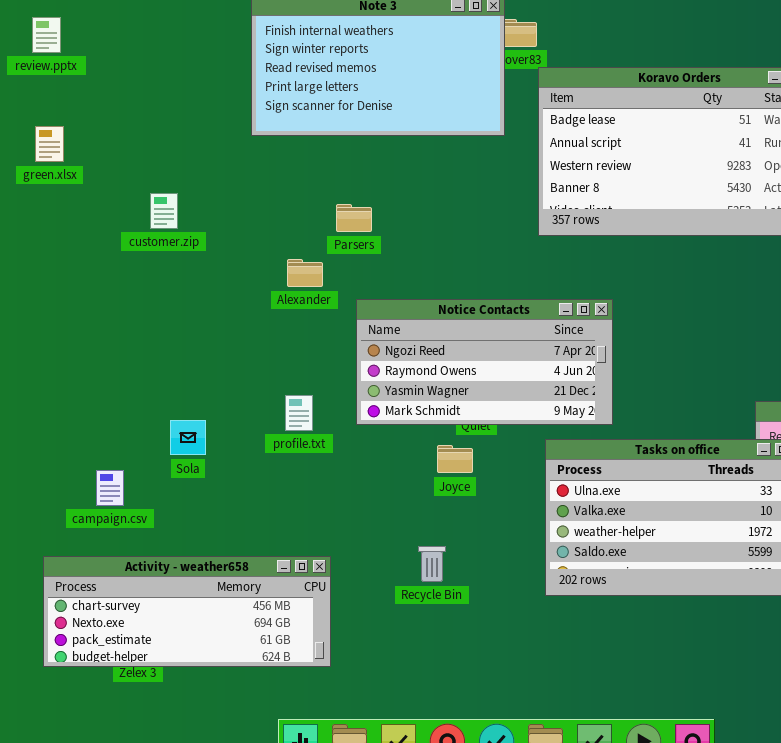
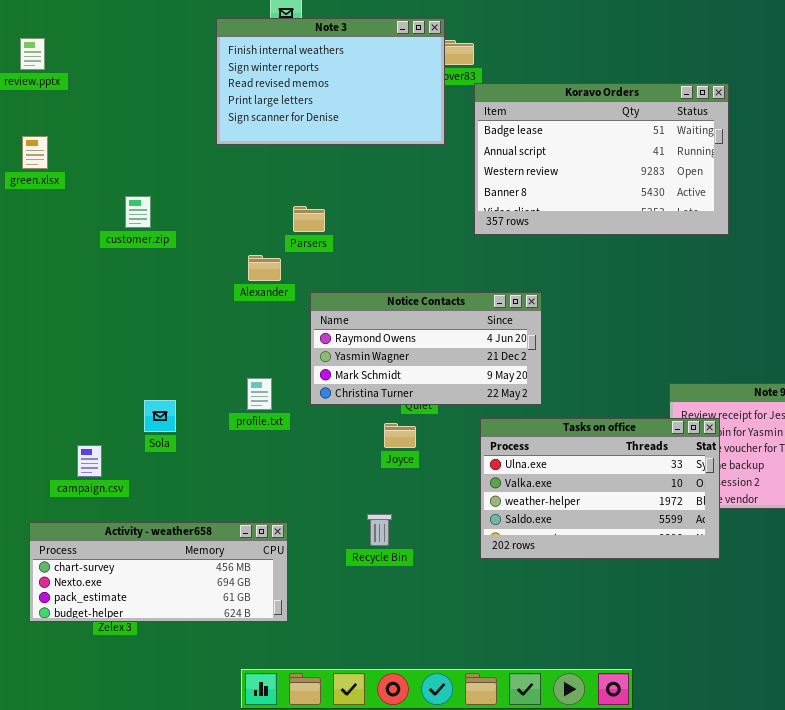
Notice Contacts: [356,299,613,425] -> [310,292,542,405], scrolled down 1 row

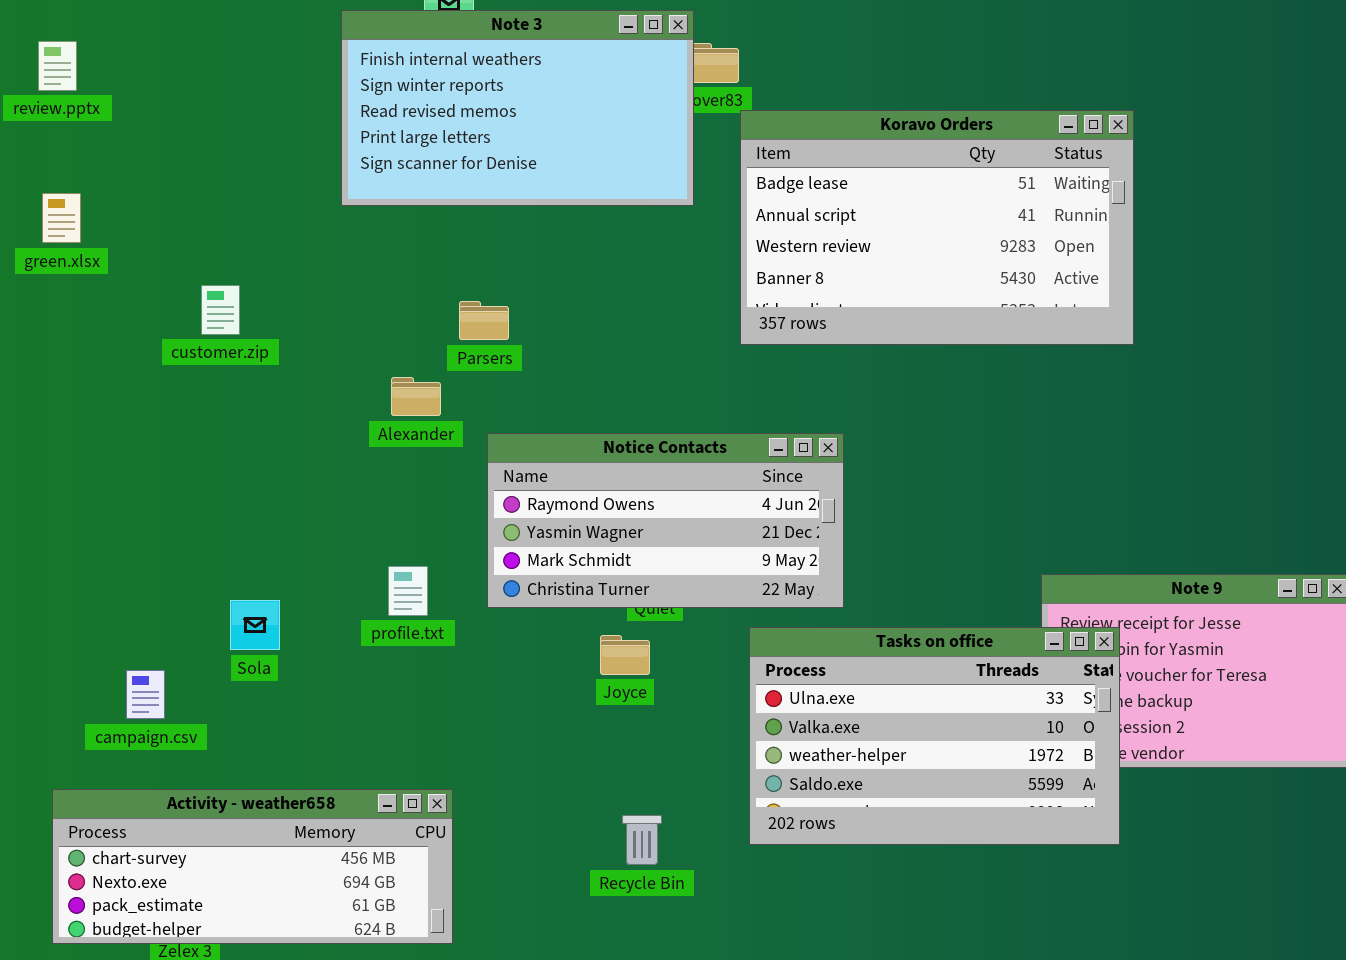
Recycle Bin: [367,514,392,546] -> [622,815,662,865], moved

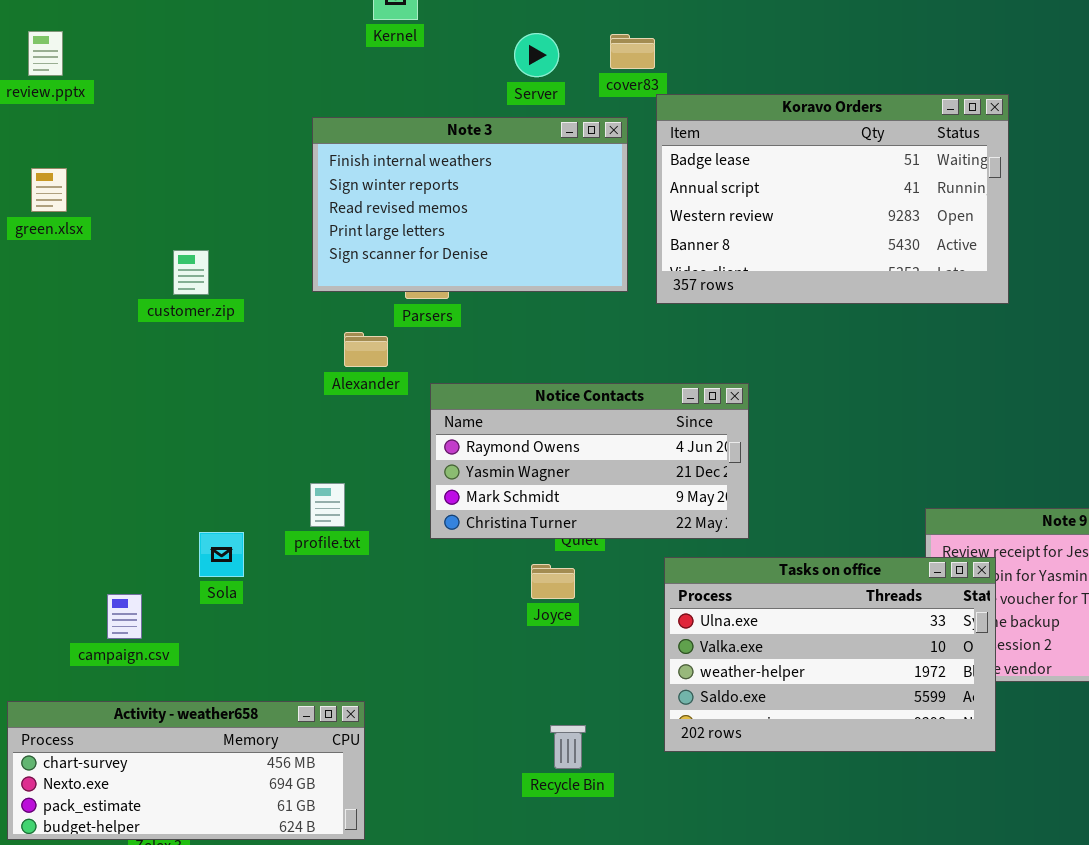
Note 3: [341,10,694,206] -> [312,117,628,292], moved
profile.txt: [388,566,428,616] -> [310,483,345,527], moved
Activity - weather658: [52,789,453,944] -> [7,701,365,840], moved

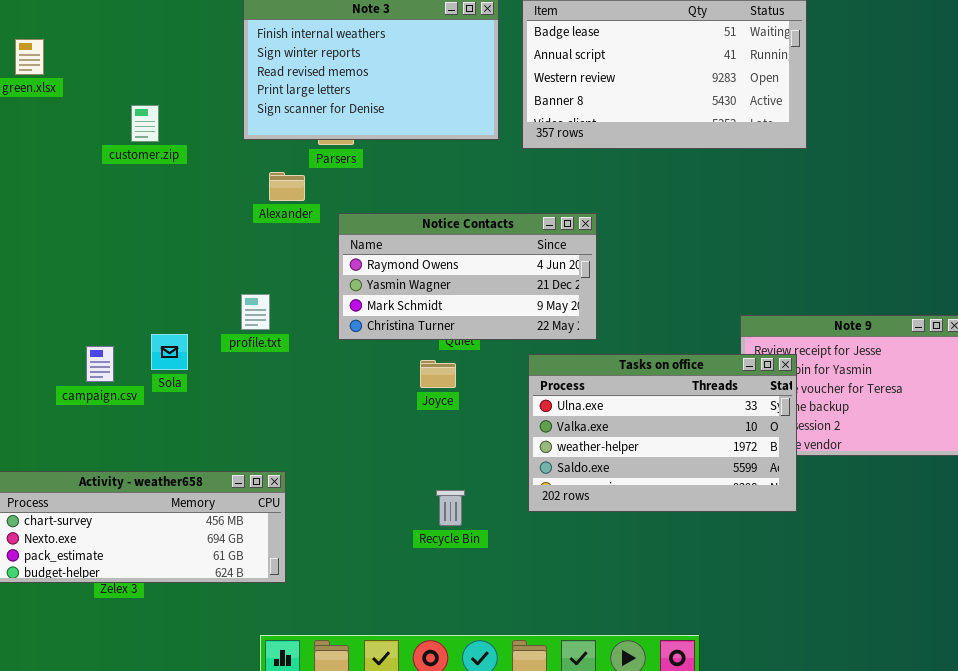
campaign.csv: [107,594,142,639] -> [86,346,114,382], moved

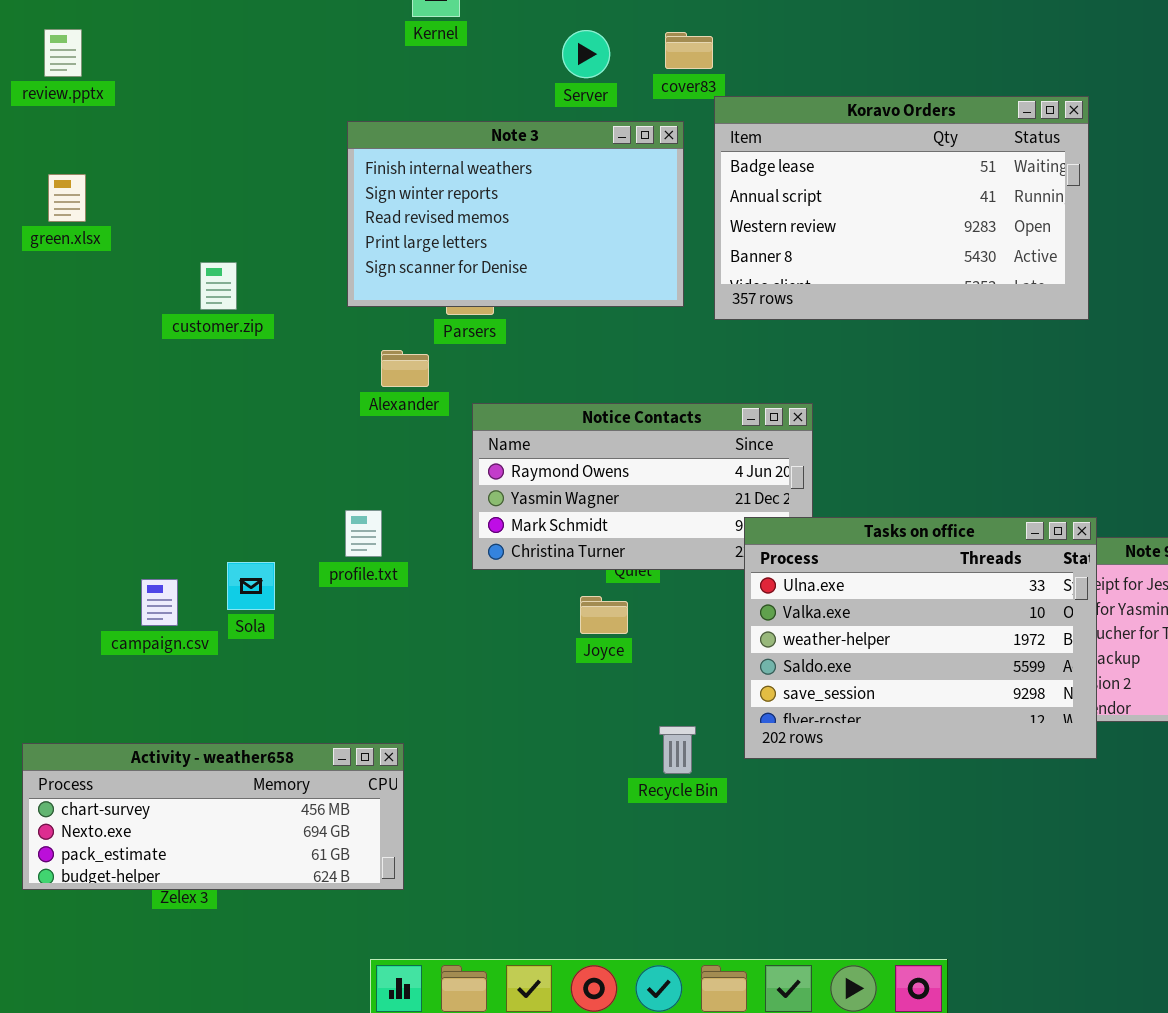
Tasks on office: [528,354,797,512] -> [744,517,1097,759], moved, resized
Recycle Bin: [436,490,465,526] -> [659,726,696,774], moved

